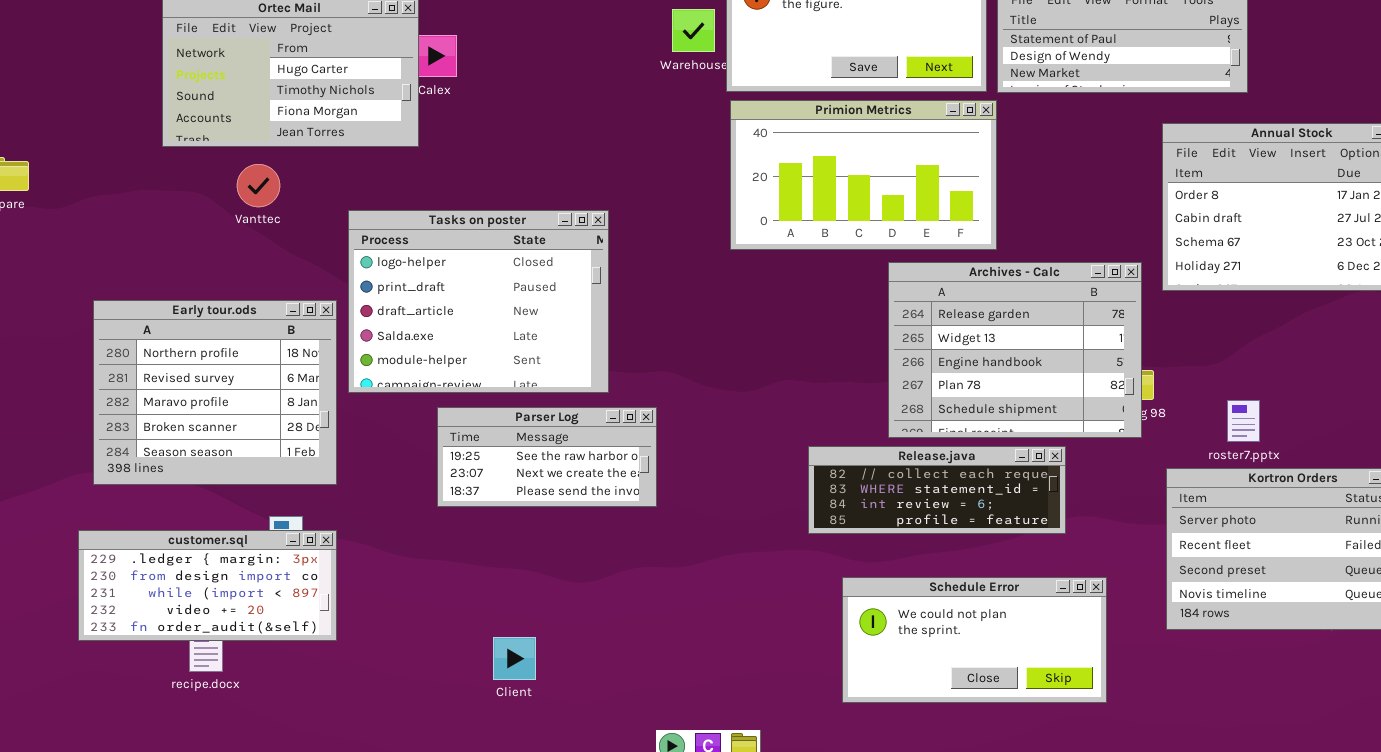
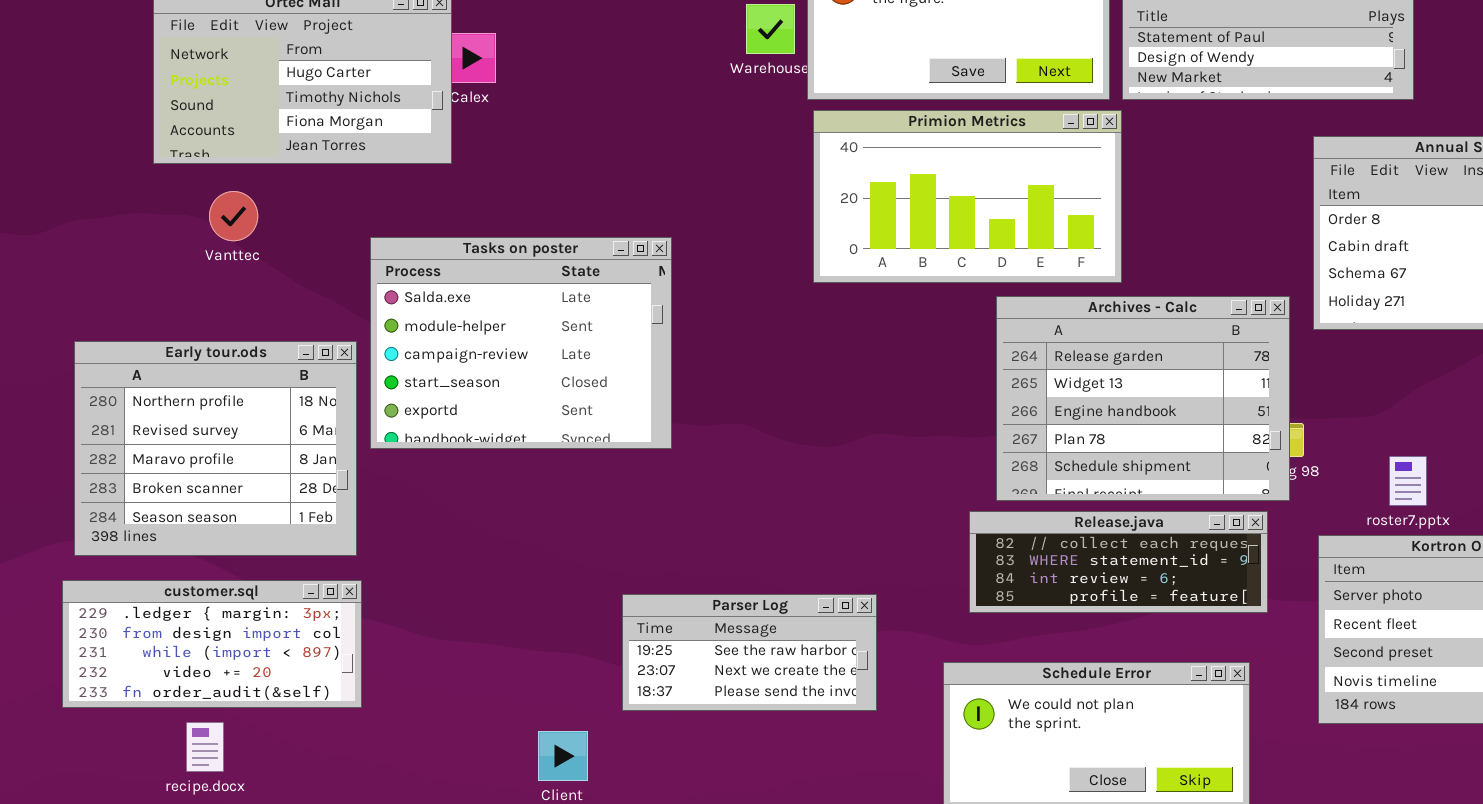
Vanttec: [237,164,280,207] -> [209,191,258,241], moved
Tasks on poster: [348,210,609,393] -> [370,237,672,449], scrolled down 3 rows
Parser Log: [437,407,657,507] -> [622,594,877,711], moved
Release.java: [808,446,1066,534] -> [969,511,1268,613], moved
customer.sql: [78,530,337,641] -> [62,580,362,708], moved

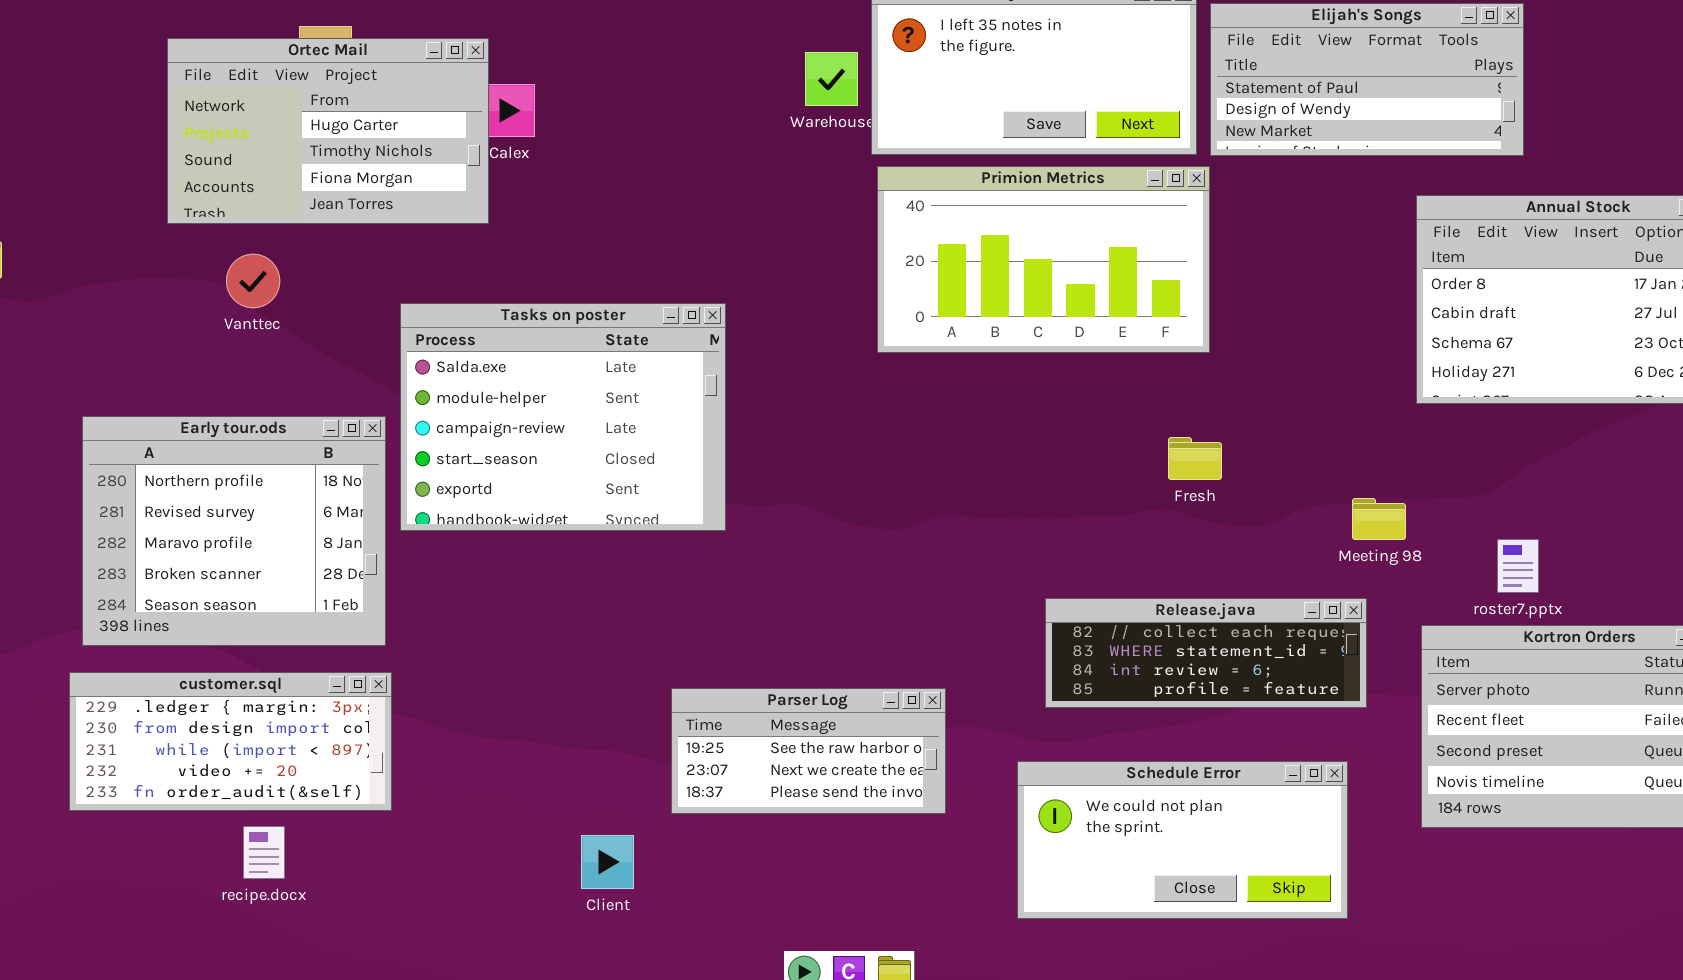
Archives - Calc: [996,296,1290,501] -> none, closed
recipe.docx: [186,722,224,772] -> [243,826,285,879], moved

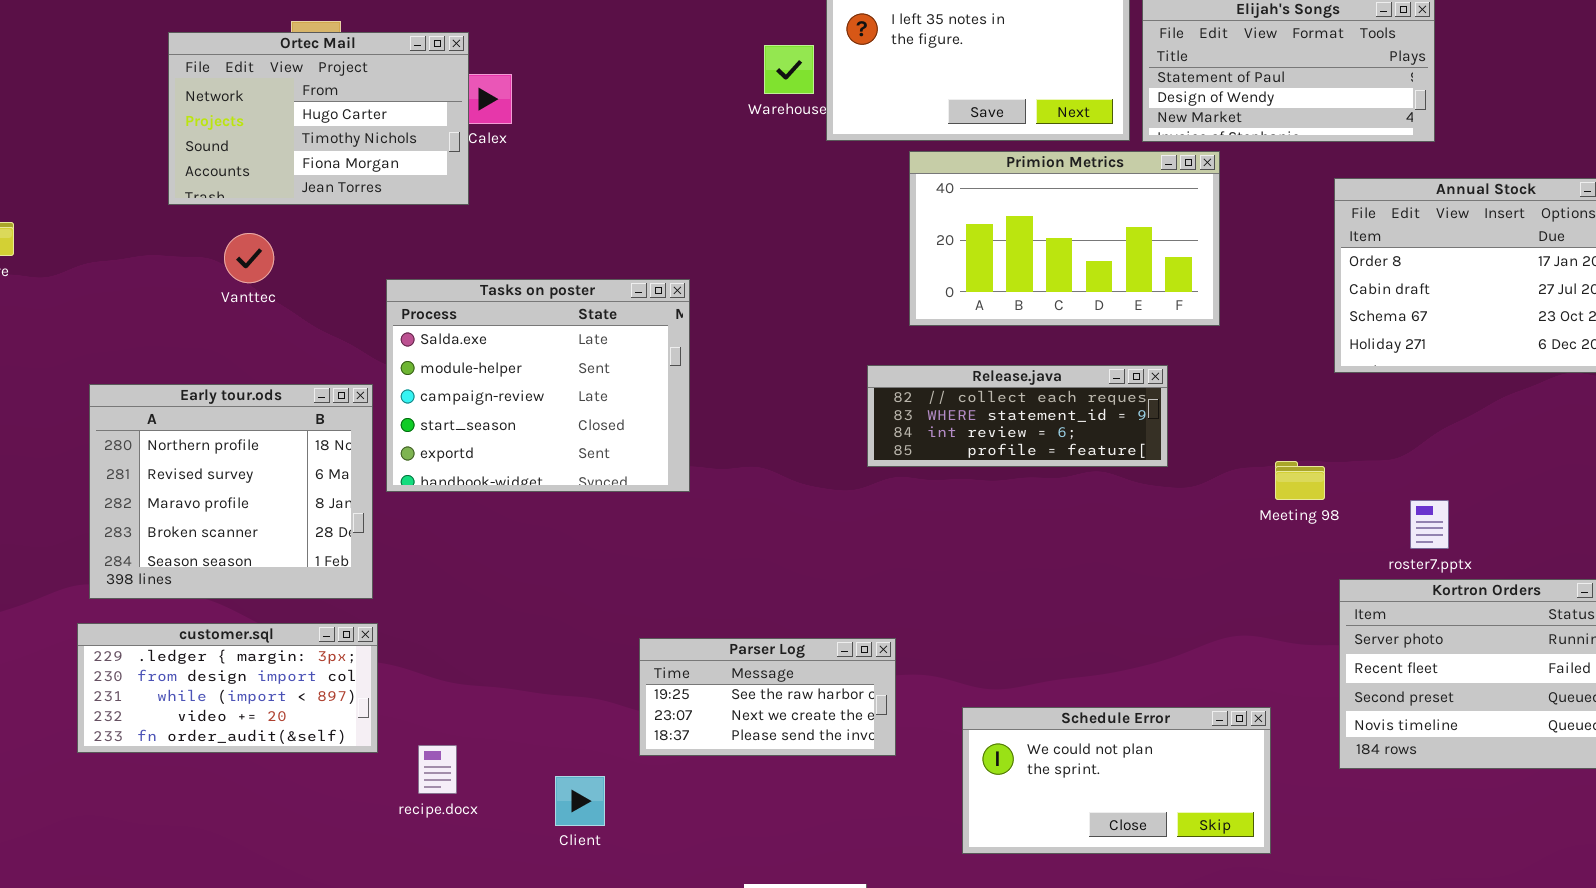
Primion Metrics: [877,166,1210,353] -> [909,151,1220,326], moved
Release.java: [1045,598,1367,708] -> [867,365,1168,467], moved
recipe.docx: [243,826,285,879] -> [418,745,457,794], moved

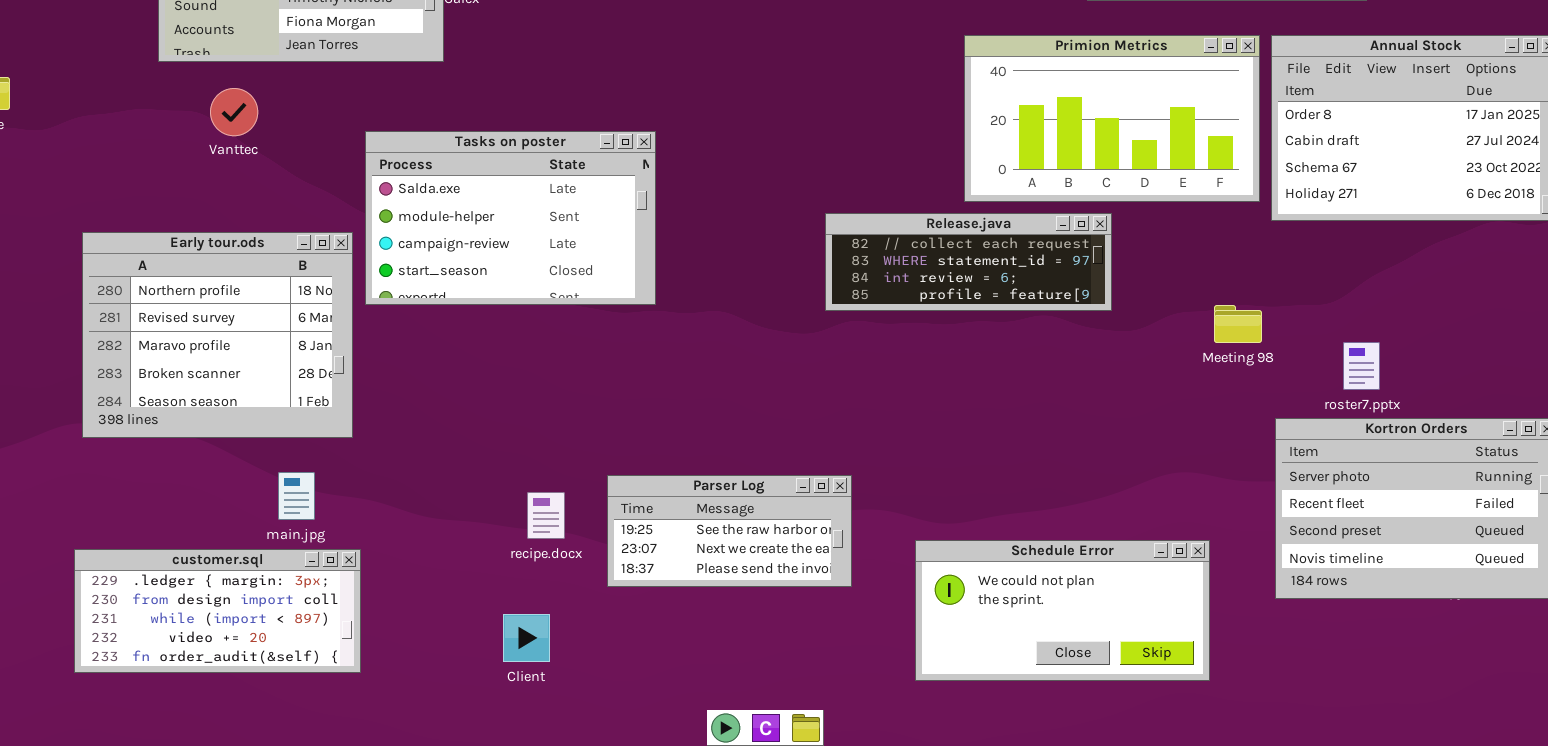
Primion Metrics: [909,151,1220,326] -> [964,35,1260,202], moved
Tasks on poster: [386,279,690,492] -> [365,131,656,305], resized
customer.sql: [77,623,378,753] -> [74,549,361,673], moved
recipe.docx: [418,745,457,794] -> [527,492,565,539], moved
Client: [555,776,605,826] -> [503,614,550,662], moved

